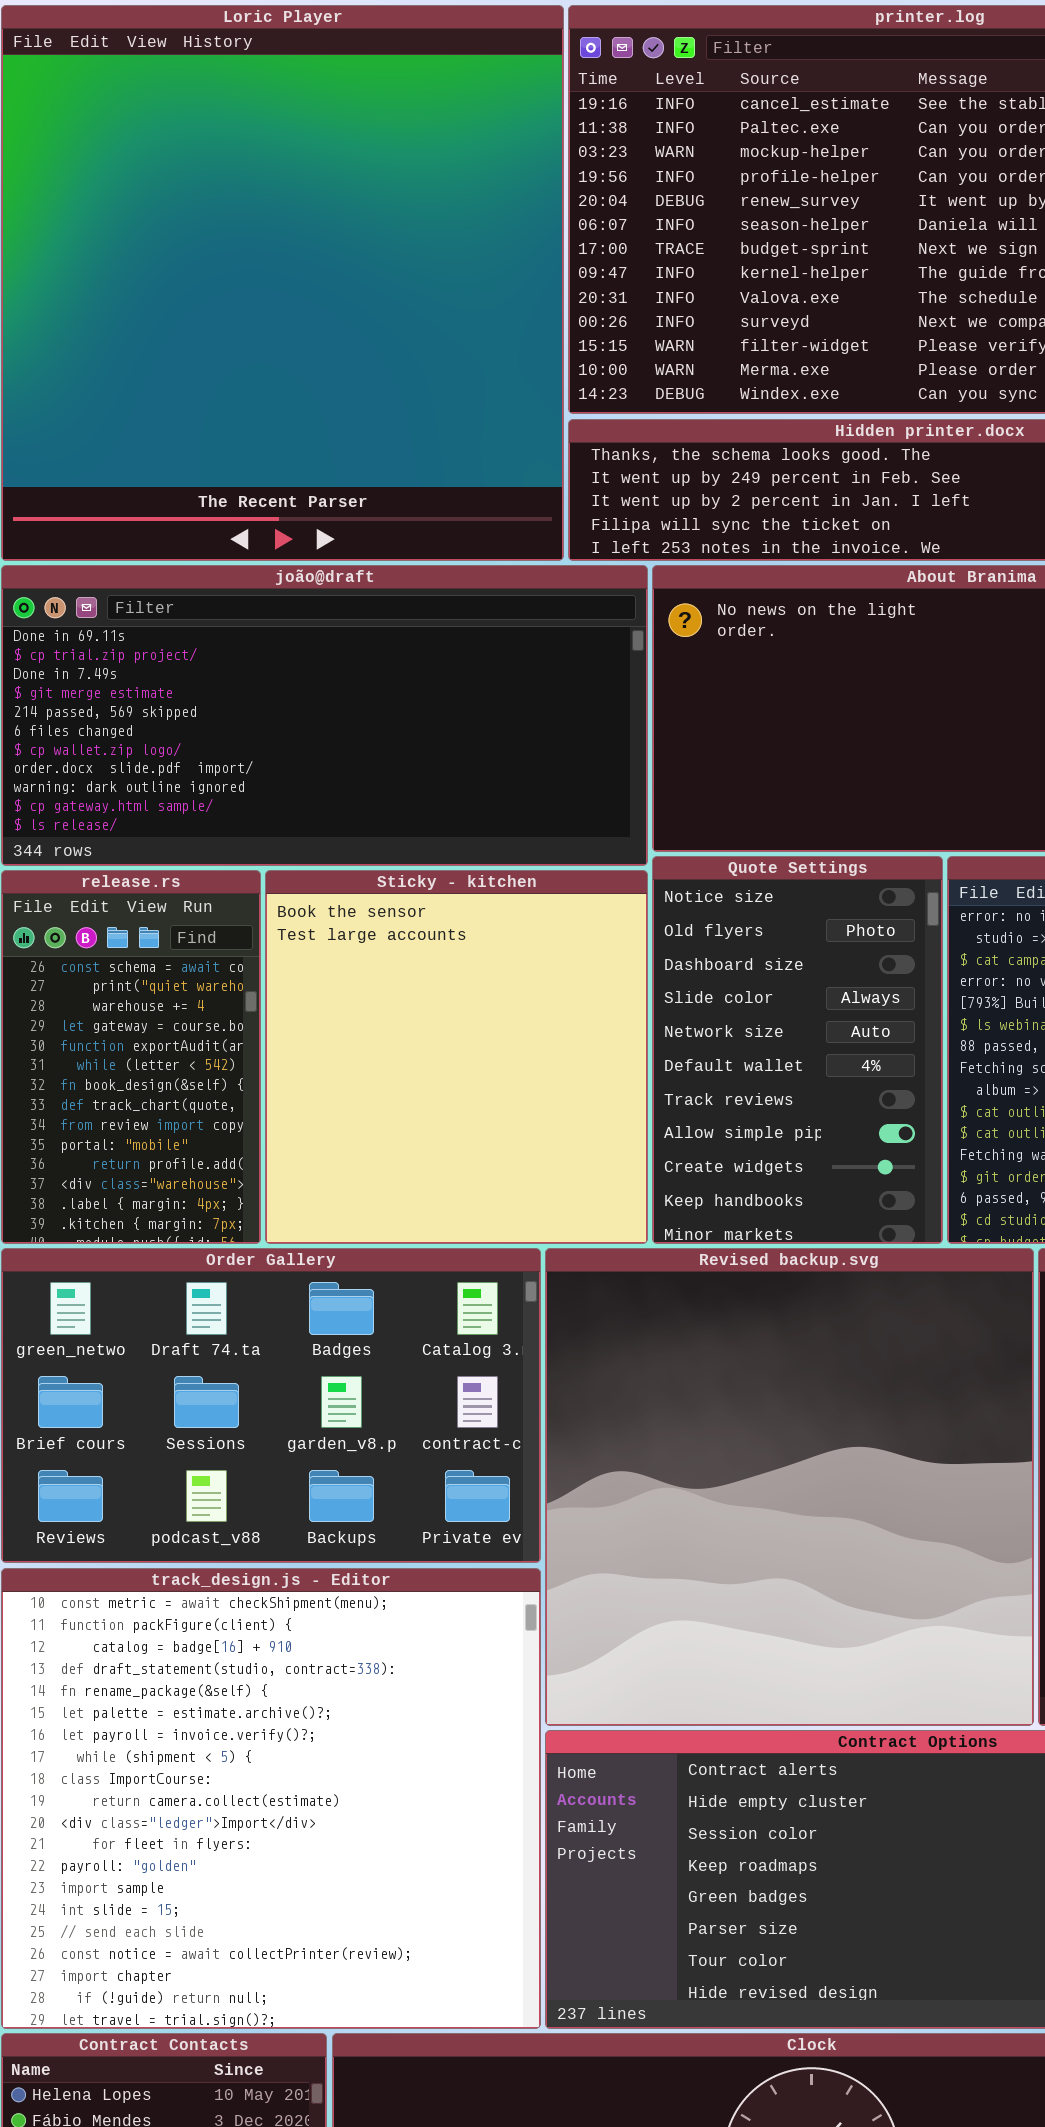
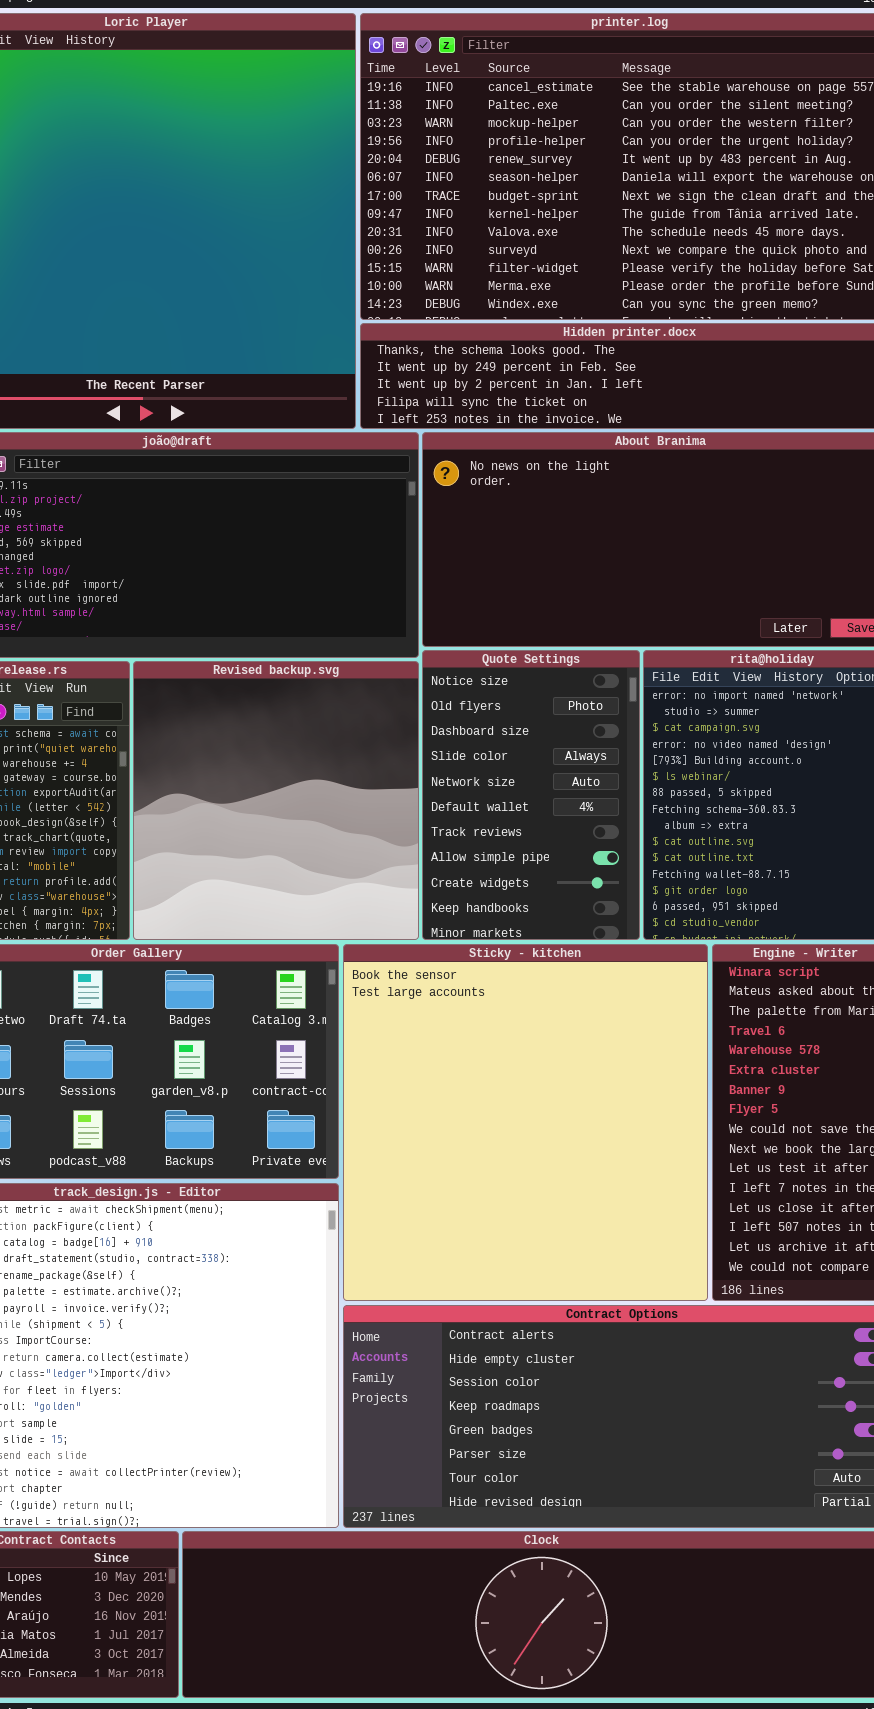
Sticky - kitchen: [265,870,648,1244] -> [343,944,708,1301], moved, resized
Revised backup.svg: [545,1248,1034,1726] -> [133,661,419,940], moved, resized

